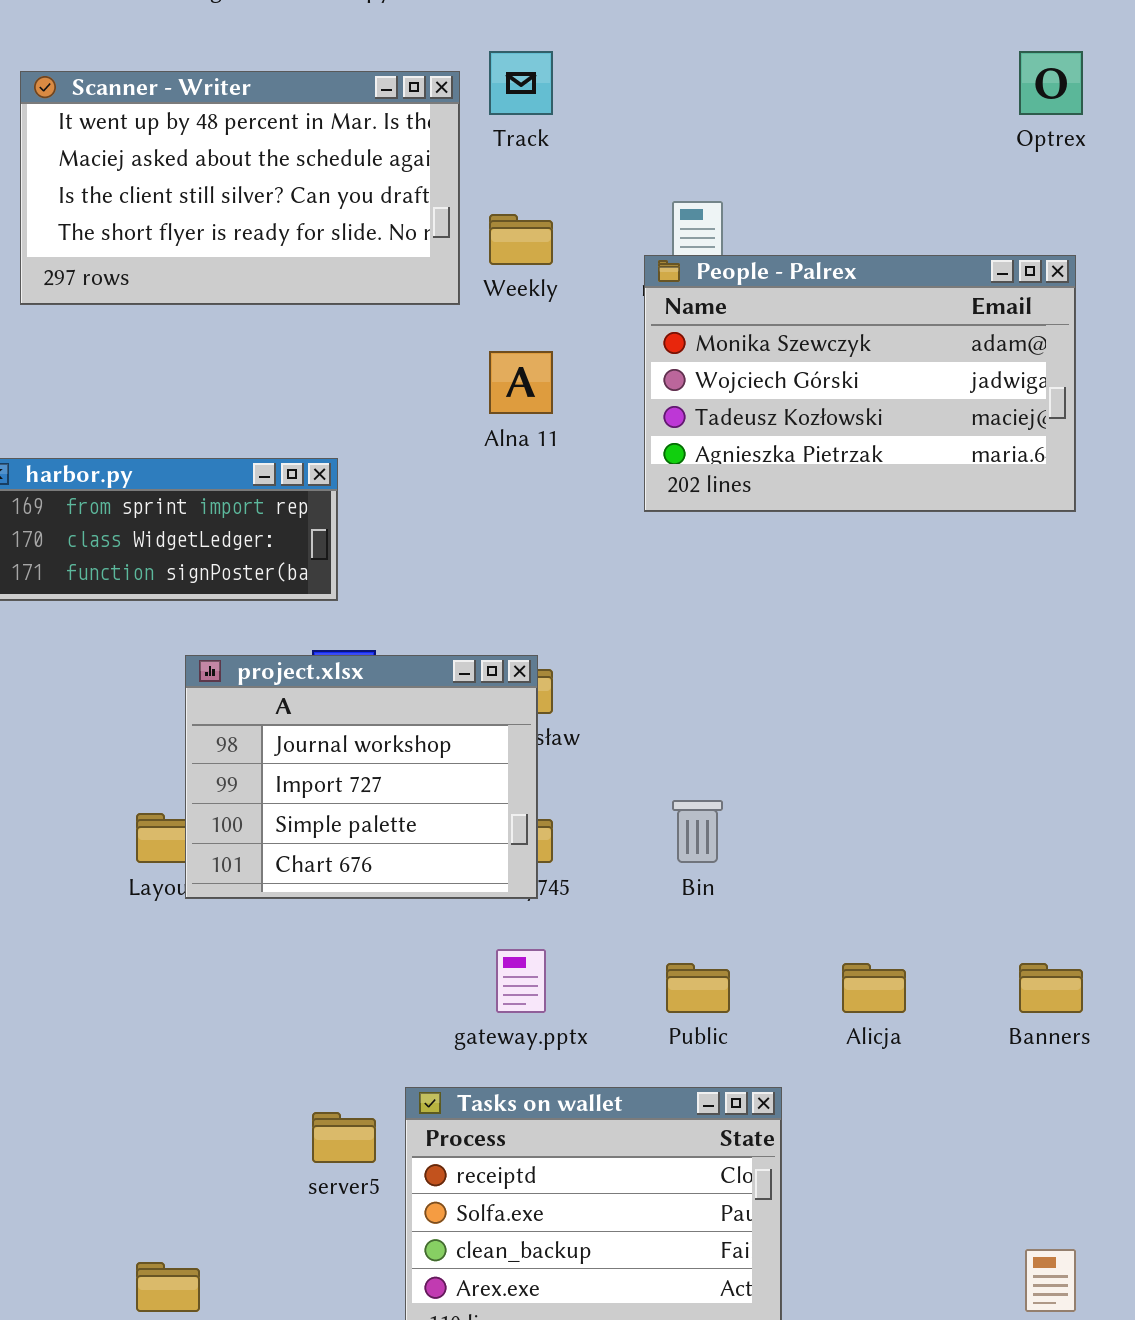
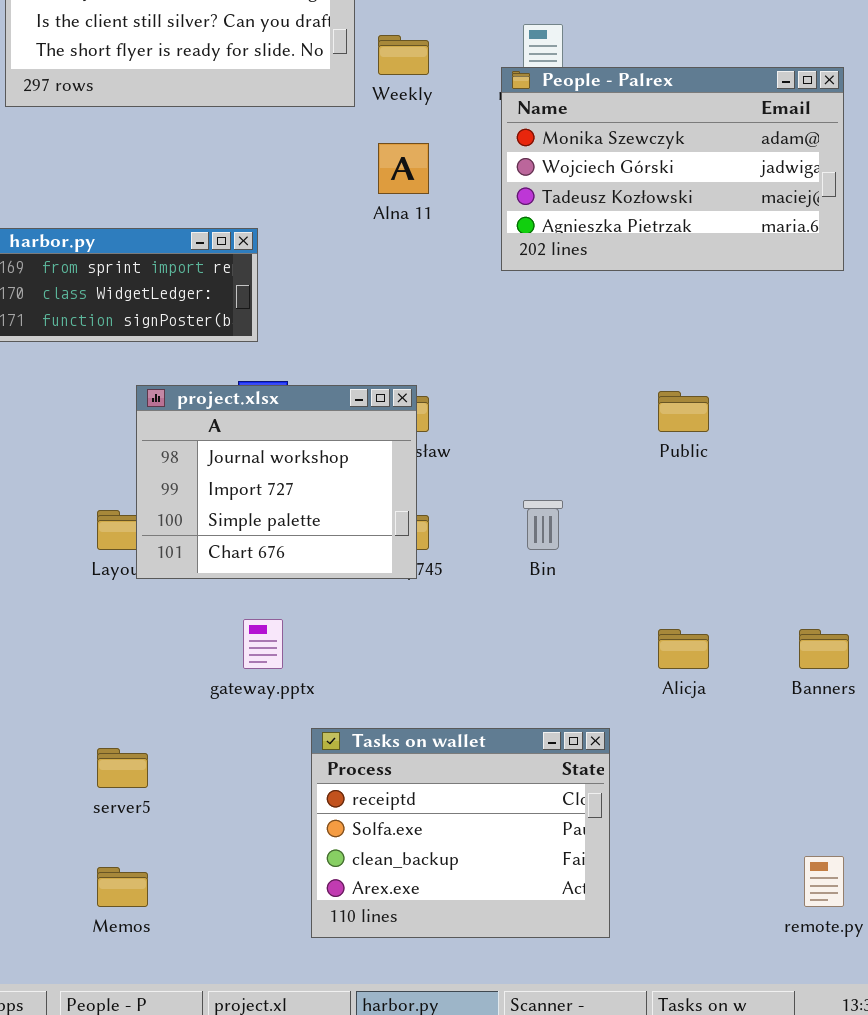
gateway.pptx: [496,949,546,1013] -> [243,619,283,669], moved
Public: [666,963,730,1013] -> [658,391,709,432], moved
server5: [312,1112,376,1163] -> [97,748,148,788], moved

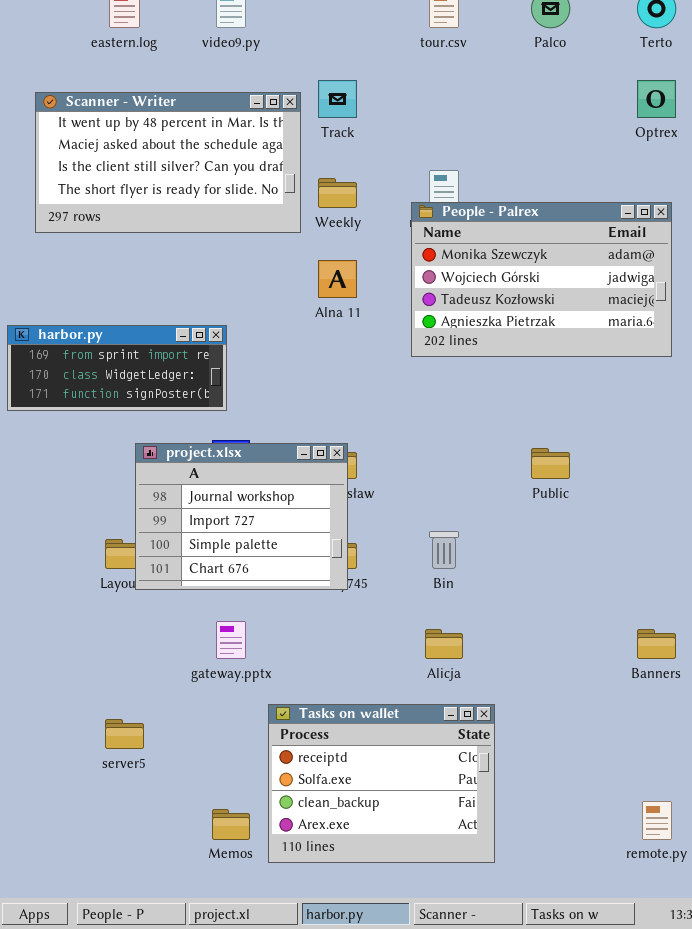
Alicja: [658,629,709,669] -> [425,629,463,659], moved
Memos: [97,867,148,907] -> [212,809,250,840], moved

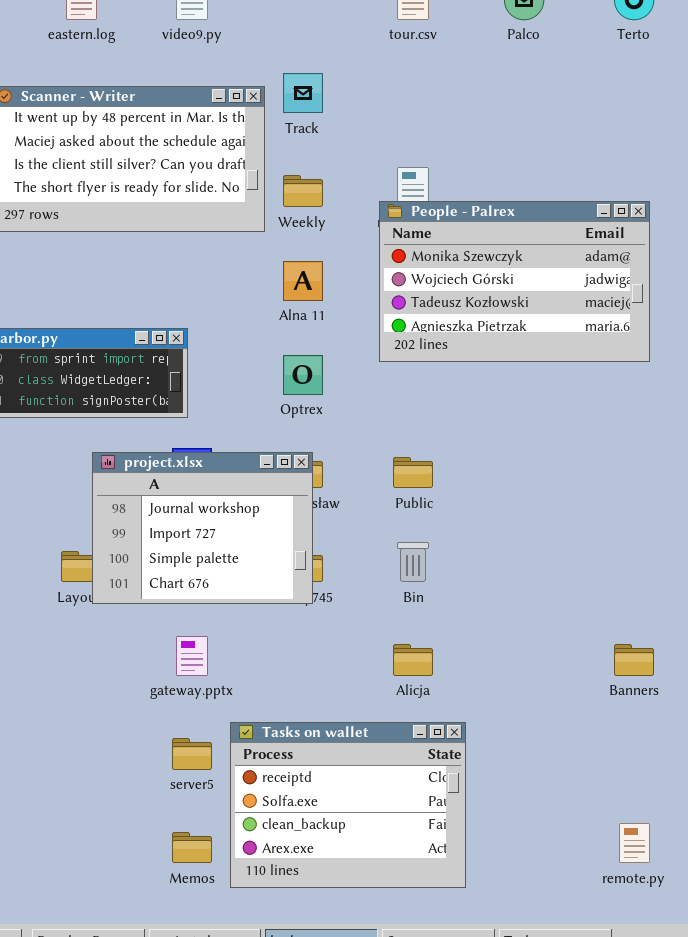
Optrex: [637,80,676,118] -> [283,355,323,395], moved
Public: [531,448,570,479] -> [393,457,433,488], moved
server5: [105,719,144,749] -> [172,738,212,770], moved

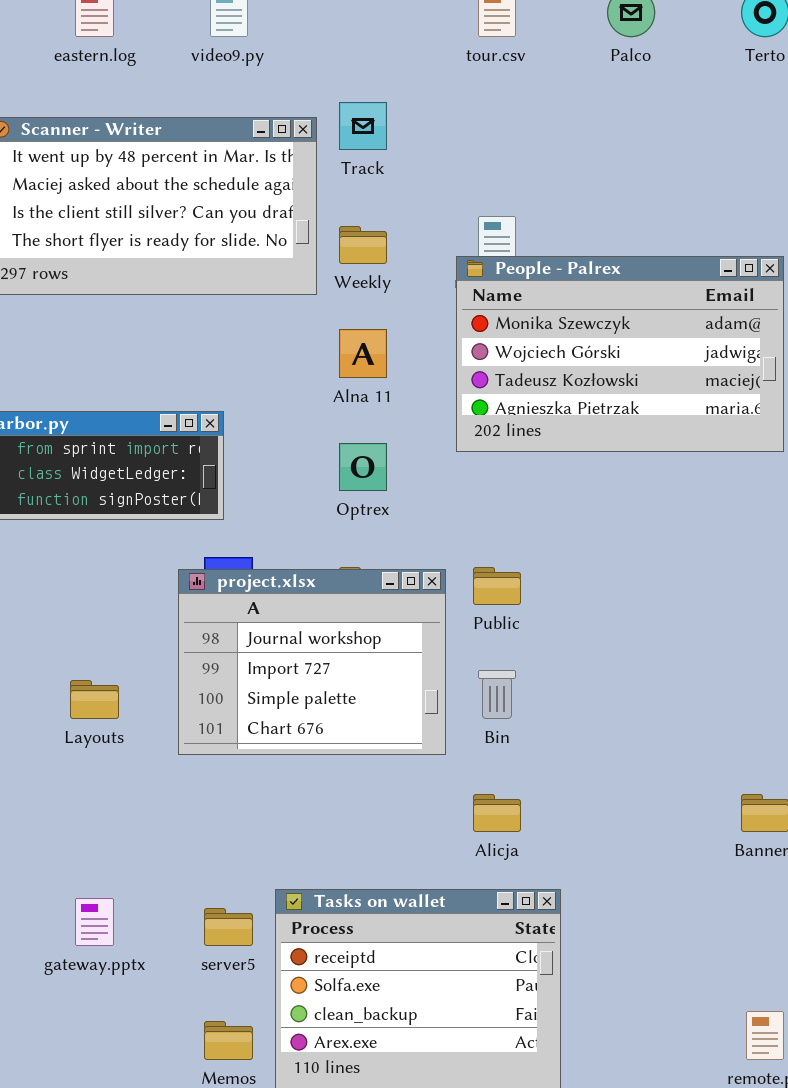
project.xlsx: [92,452,313,604] -> [178,569,446,755], moved
gateway.pptx: [176,636,208,676] -> [75,898,114,946], moved

